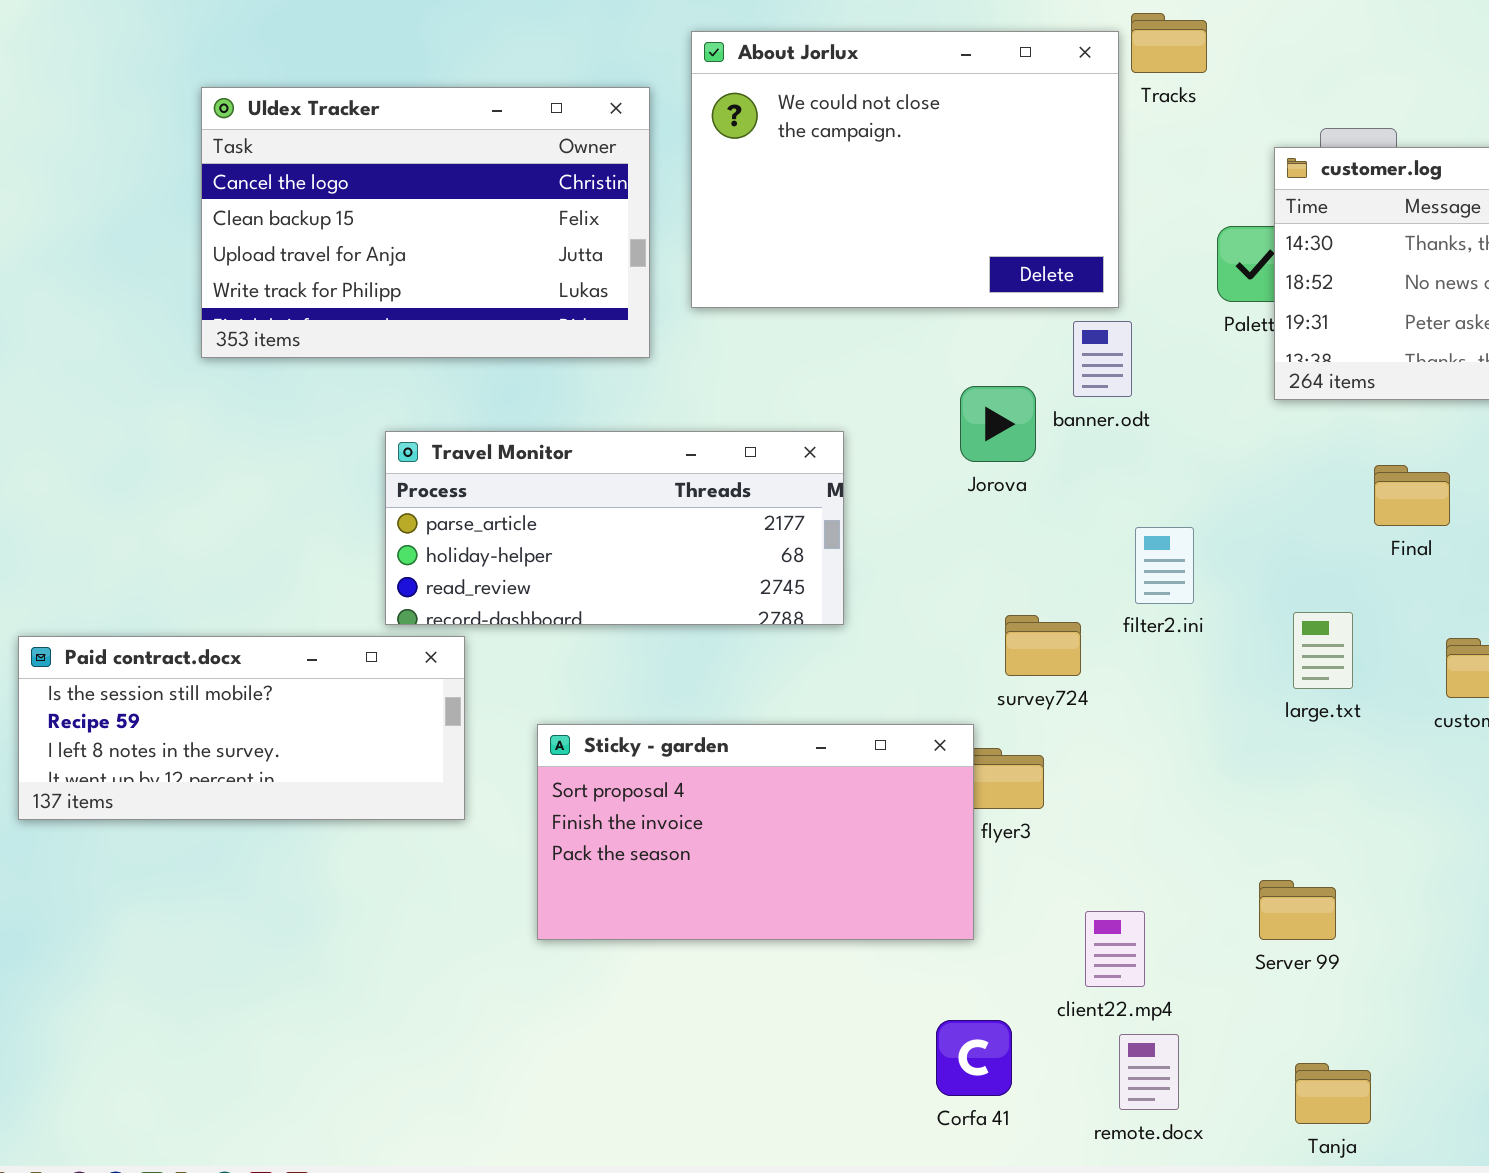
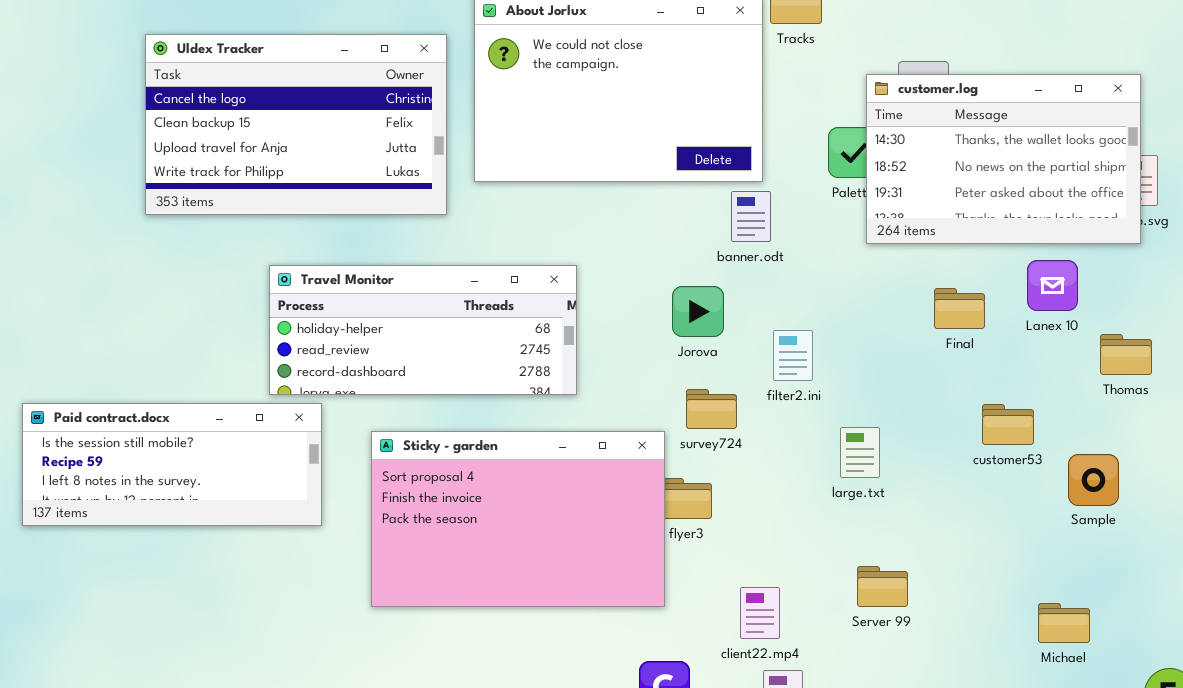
Jorova: [960,386,1036,462] -> [672,286,724,337], moved
Travel Monitor: [385,431,844,625] -> [269,265,577,395], scrolled down 1 row
large.txt: [1293,612,1353,689] -> [840,427,880,478], moved
Sticky - garden: [537,724,974,940] -> [371,431,665,607], resized

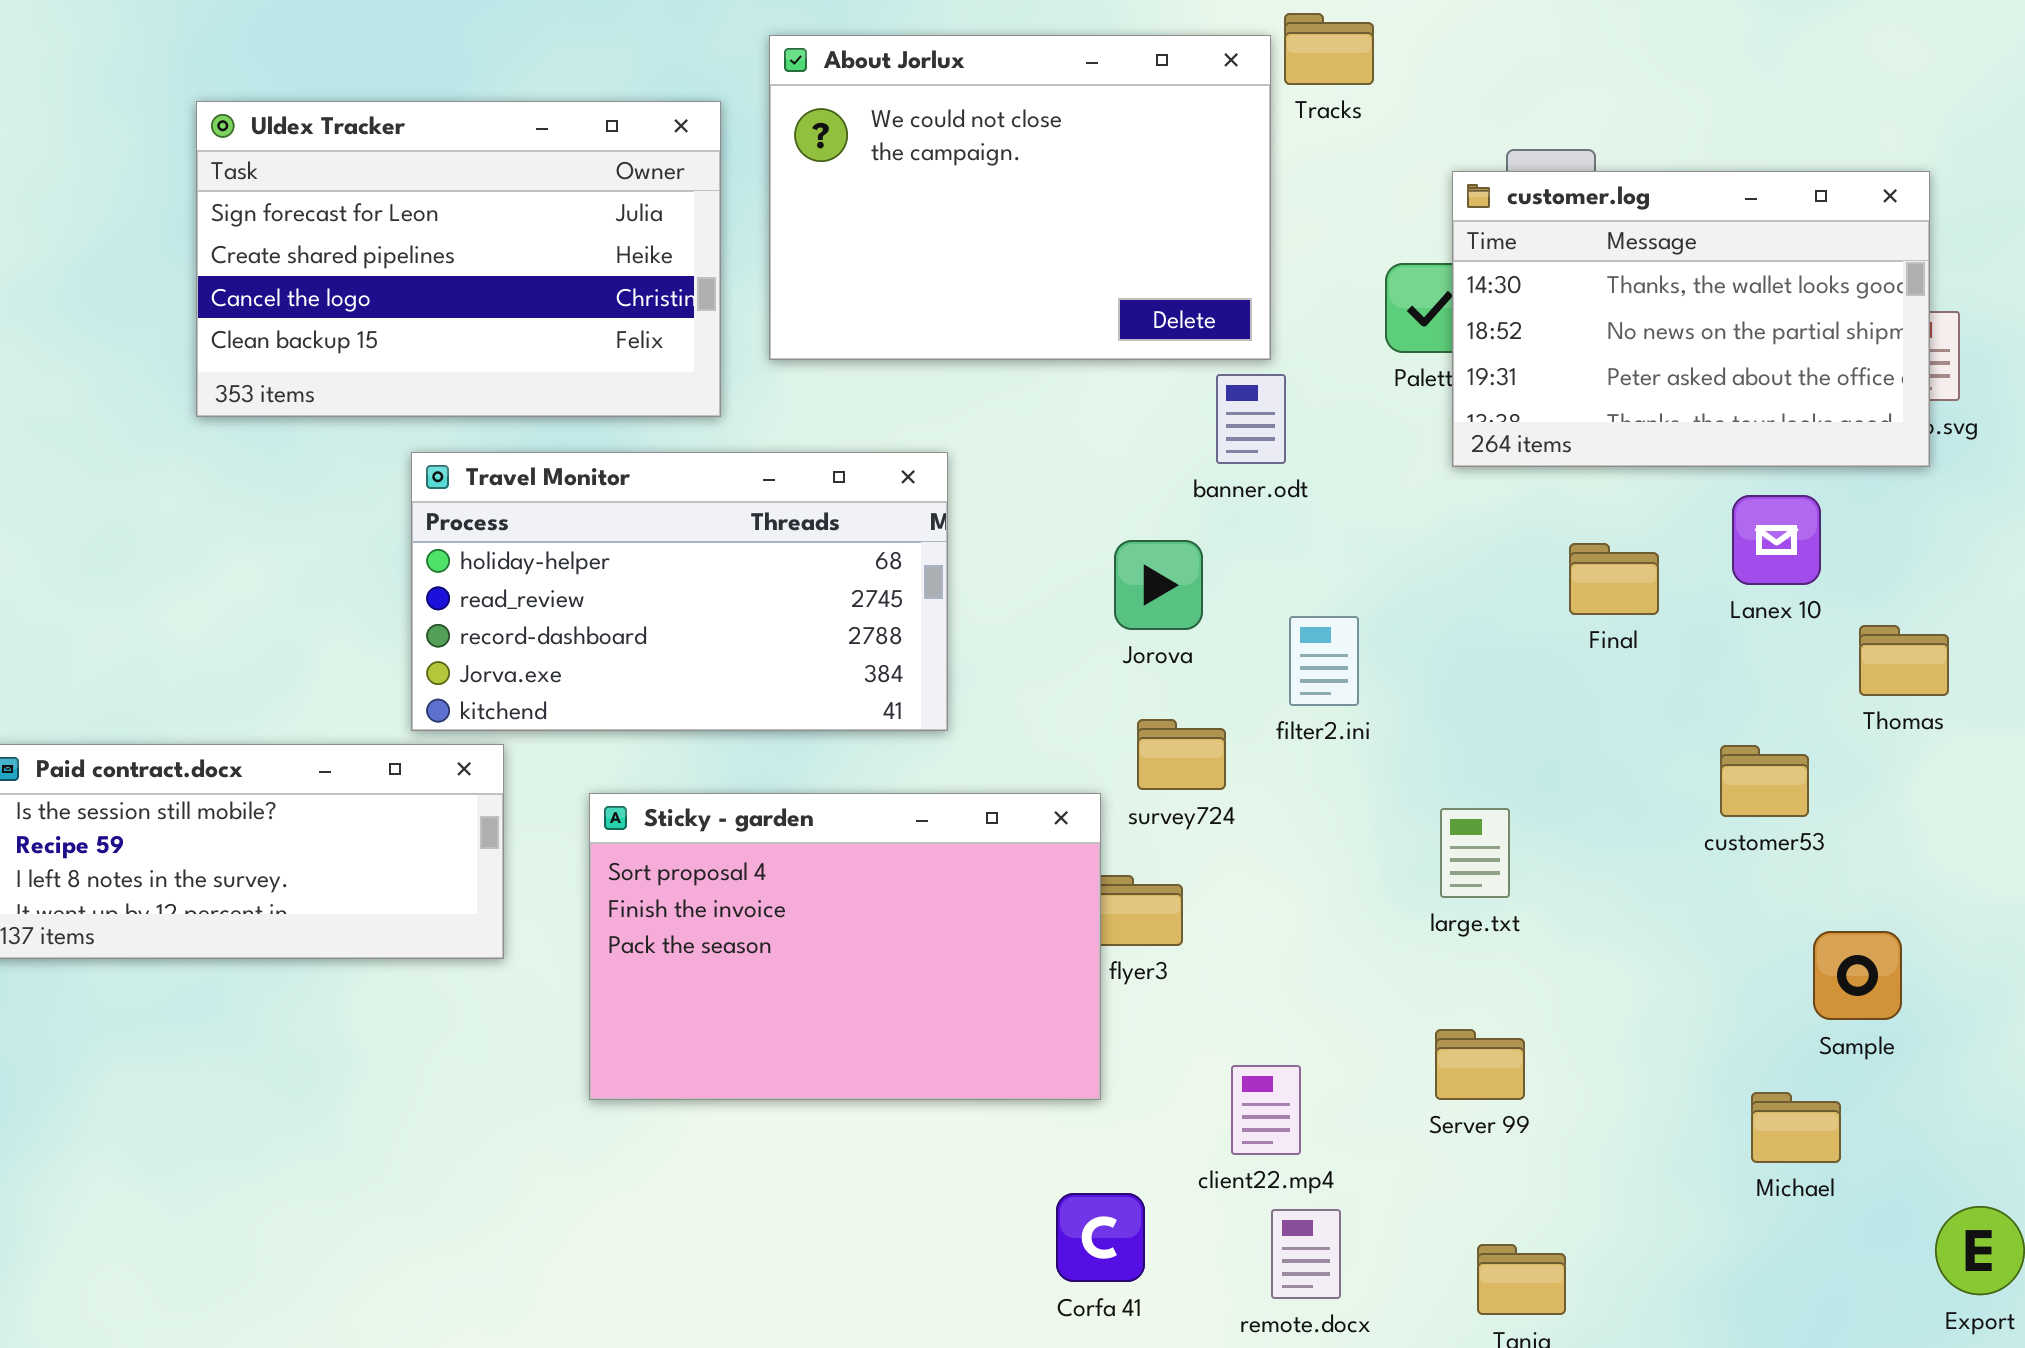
Uldex Tracker: [145,34,447,215] -> [196,101,721,417], scrolled up 2 rows
Travel Monitor: [269,265,577,395] -> [411,452,948,731], resized
customer53: [982,404,1034,445] -> [1720,745,1809,817], moved
large.txt: [840,427,880,478] -> [1440,808,1510,898], moved
Sample: [1068,454,1119,506] -> [1813,931,1902,1020], moved

